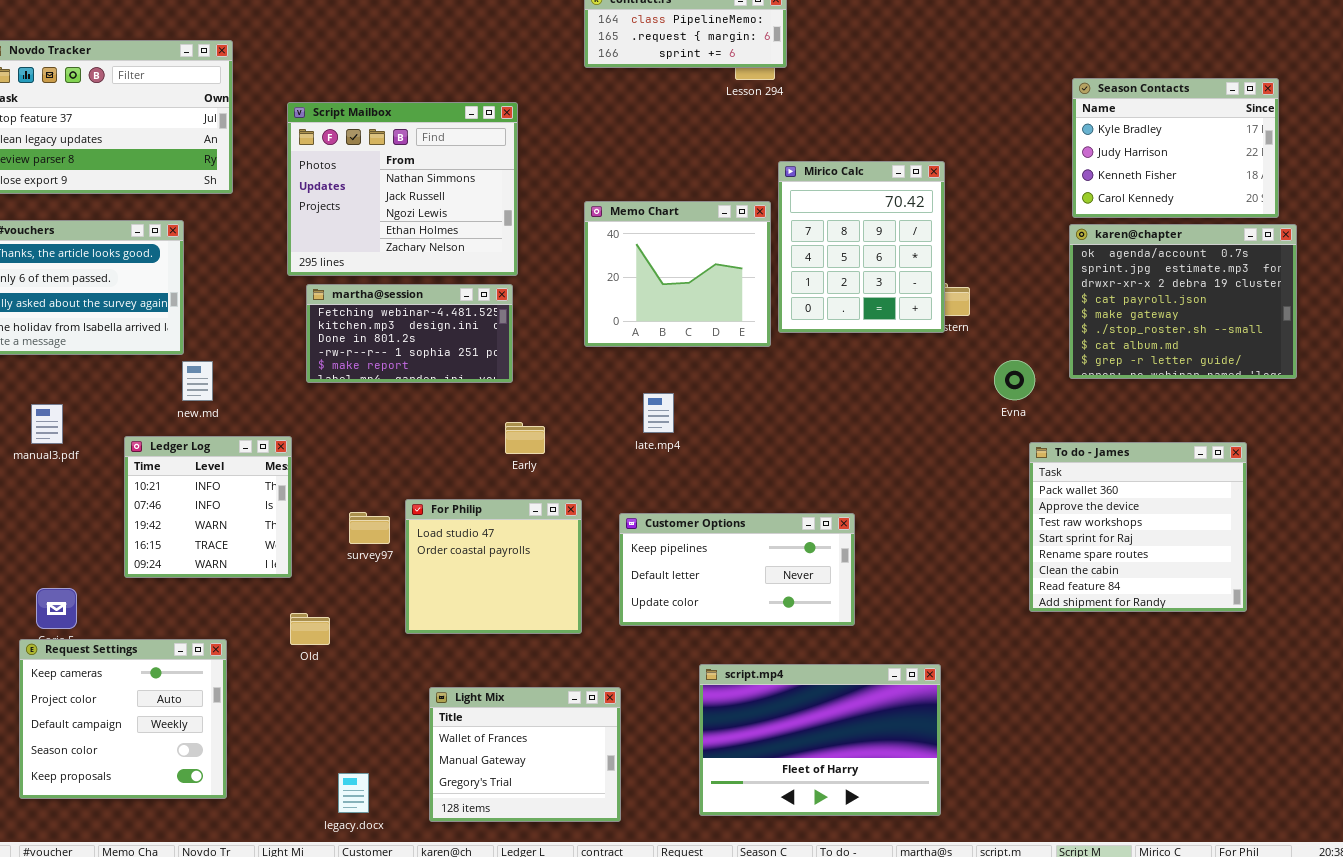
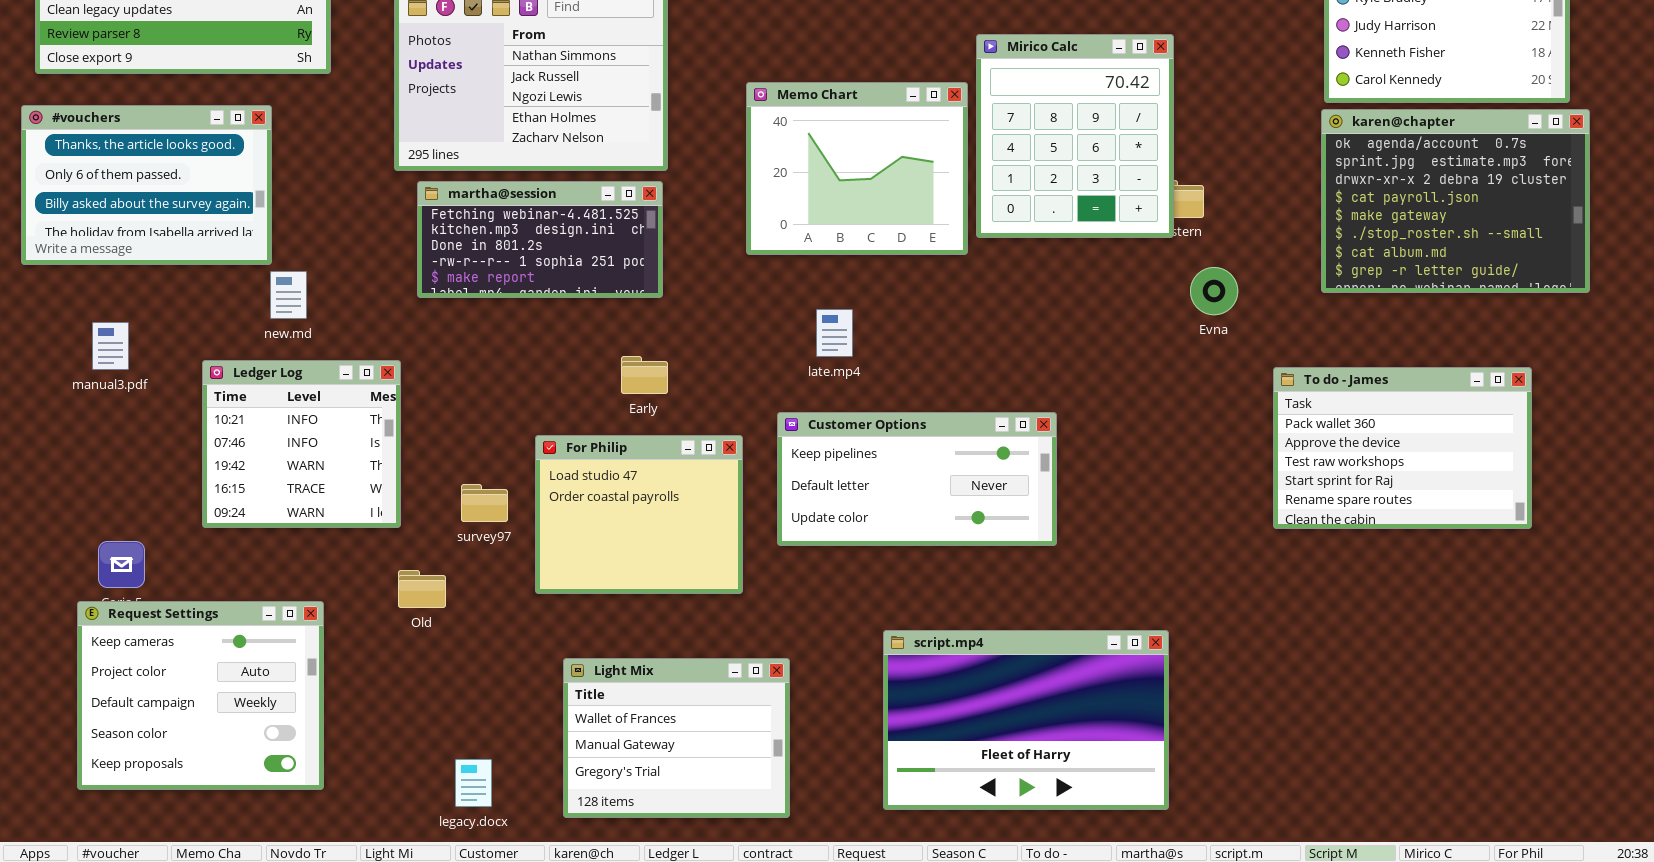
Evna: [994,360,1035,400] -> [1190,267,1238,315], moved
Early: [505,422,545,454] -> [621,356,668,394], moved
To do - James: [1029,442,1247,612] -> [1273,367,1532,529], resized
survey97: [349,512,390,544] -> [461,484,508,522], moved
Customer Options: [619,513,855,626] -> [777,412,1057,546], moved

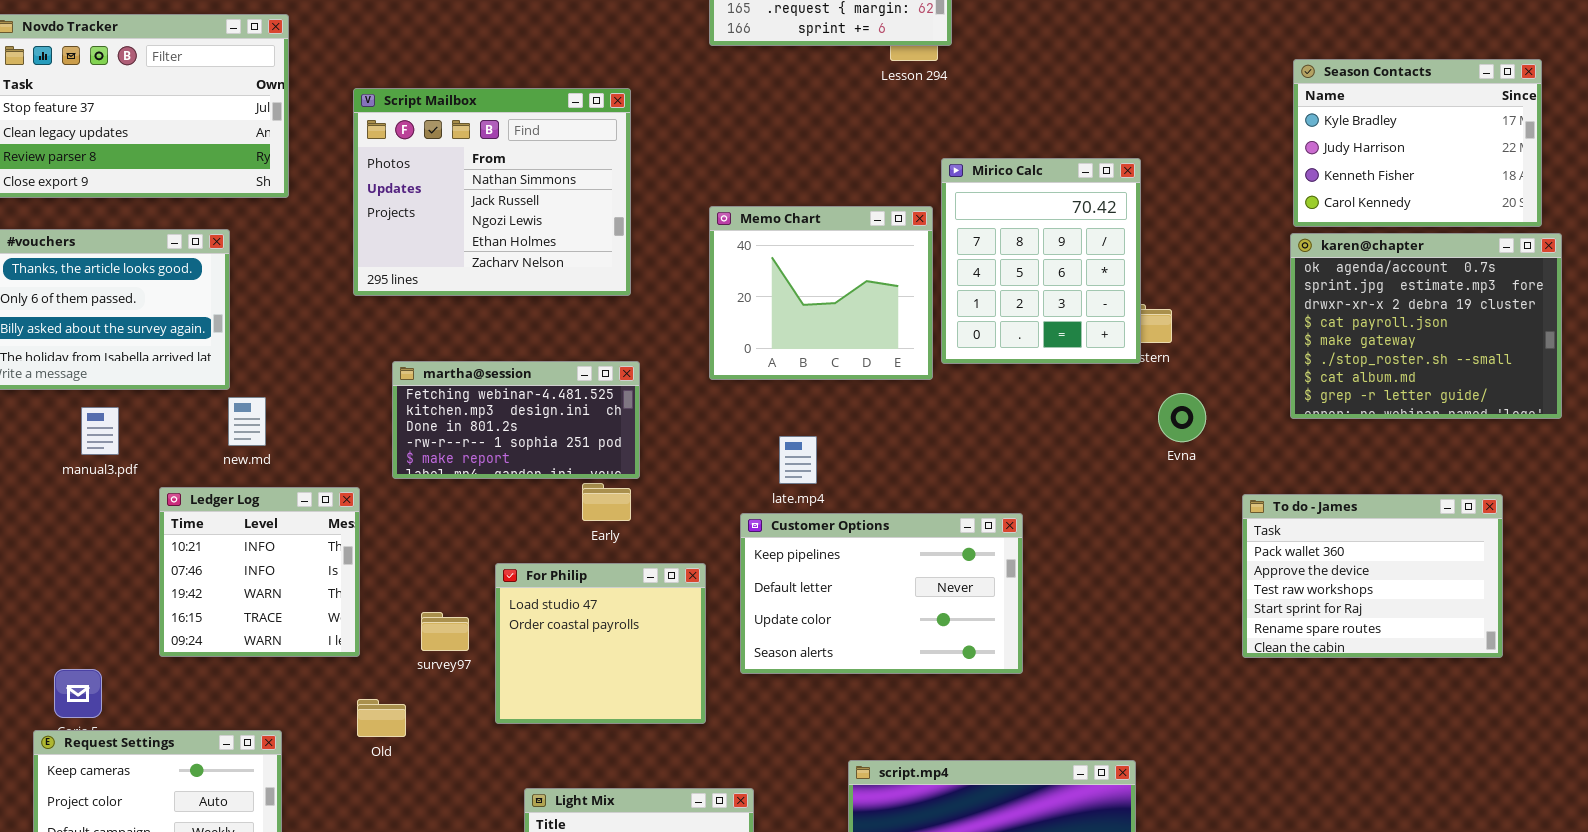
martha@session: [417,181,663,298] -> [392,361,640,479], moved
manual3.pdf: [92,322,129,370] -> [81,407,119,455], moved
Customer Options: [777,412,1057,546] -> [740,513,1023,674], resized

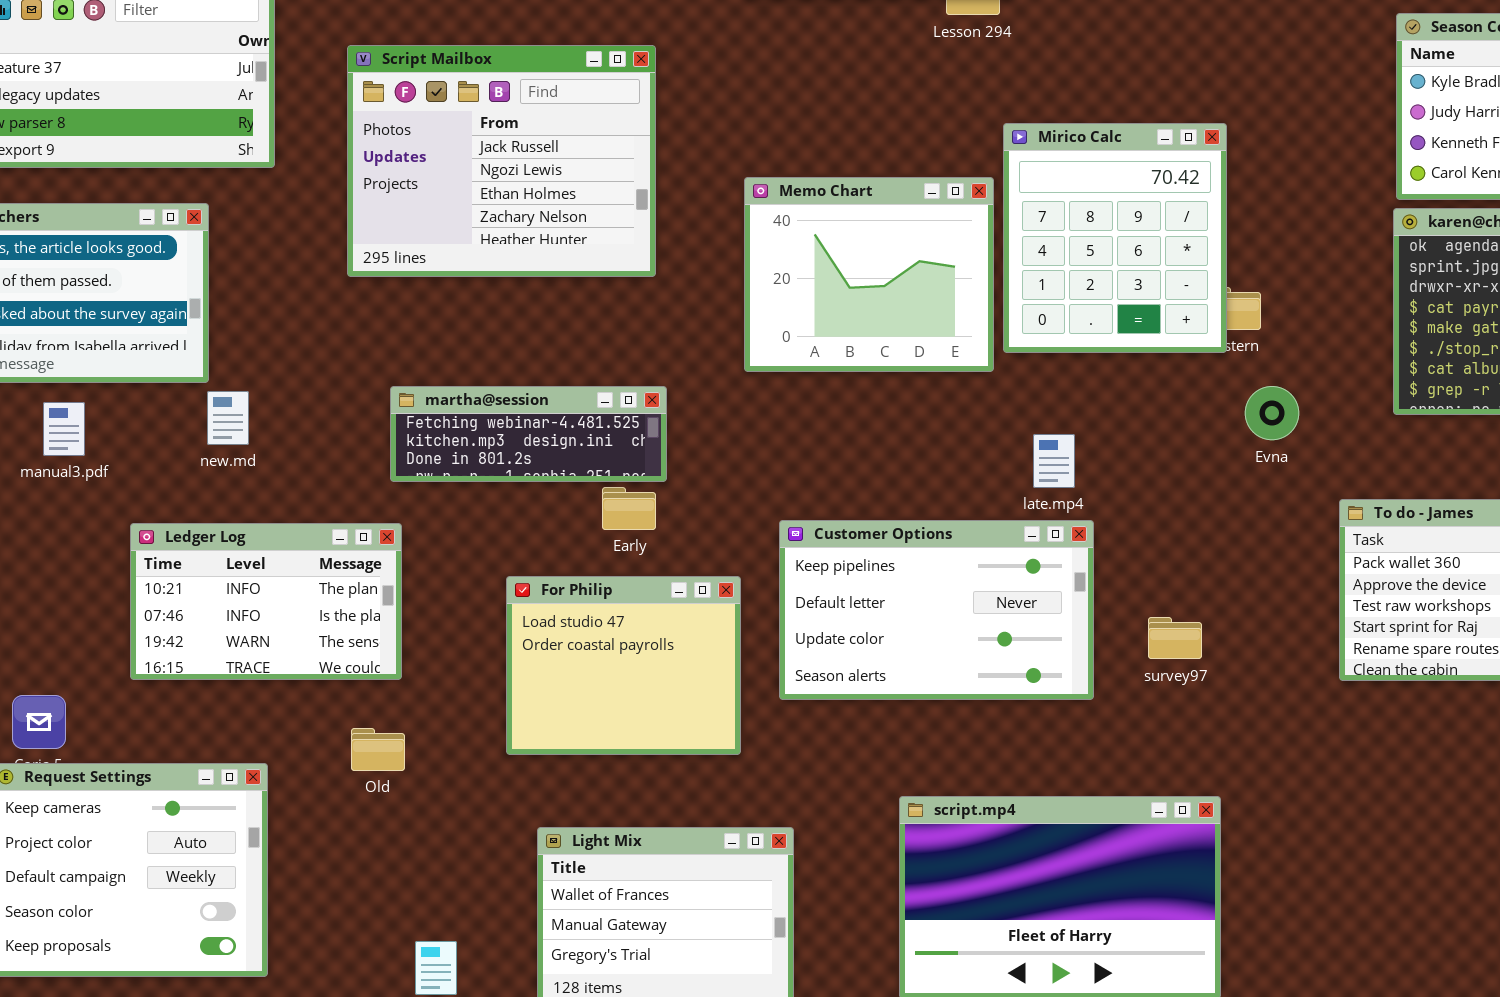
Script Mailbox: [353,88,631,296] -> [347,45,656,277], scrolled down 1 row
martha@session: [392,361,640,479] -> [390,386,667,482], resized
late.mp4: [779,436,817,484] -> [1033,434,1075,488], moved
Ledger Log: [159,487,360,657] -> [130,523,402,680], resized
survey97: [421,612,469,651] -> [1148,617,1202,659], moved

